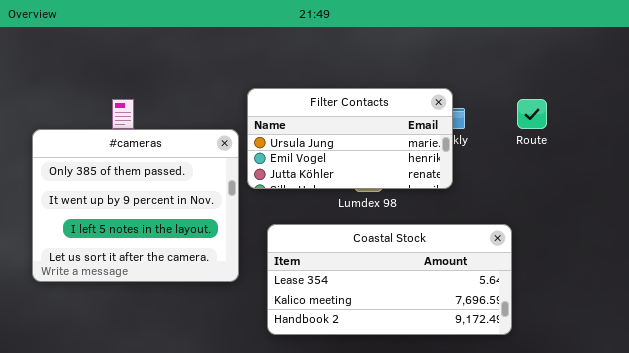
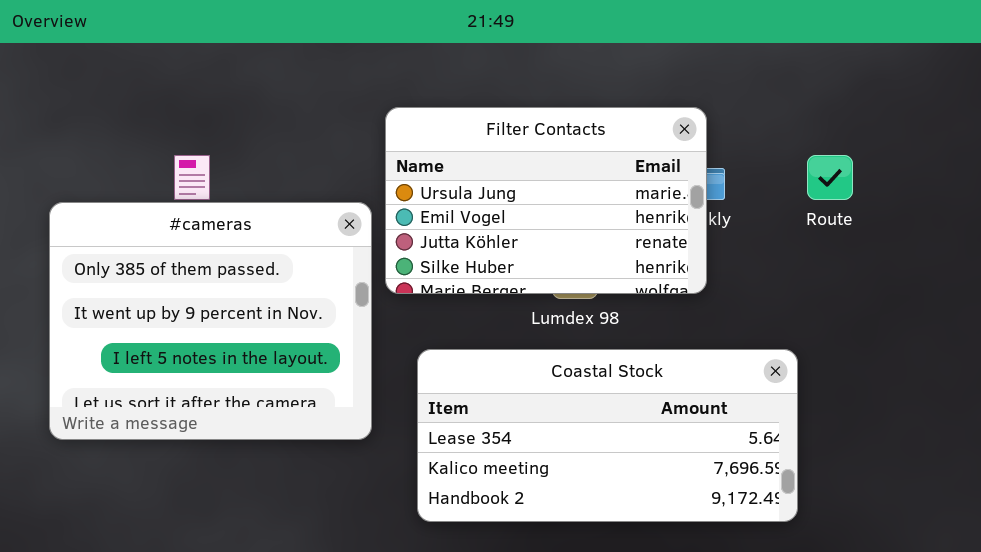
Filter Contacts: [247,88,453,189] -> [385,107,707,294], resized

